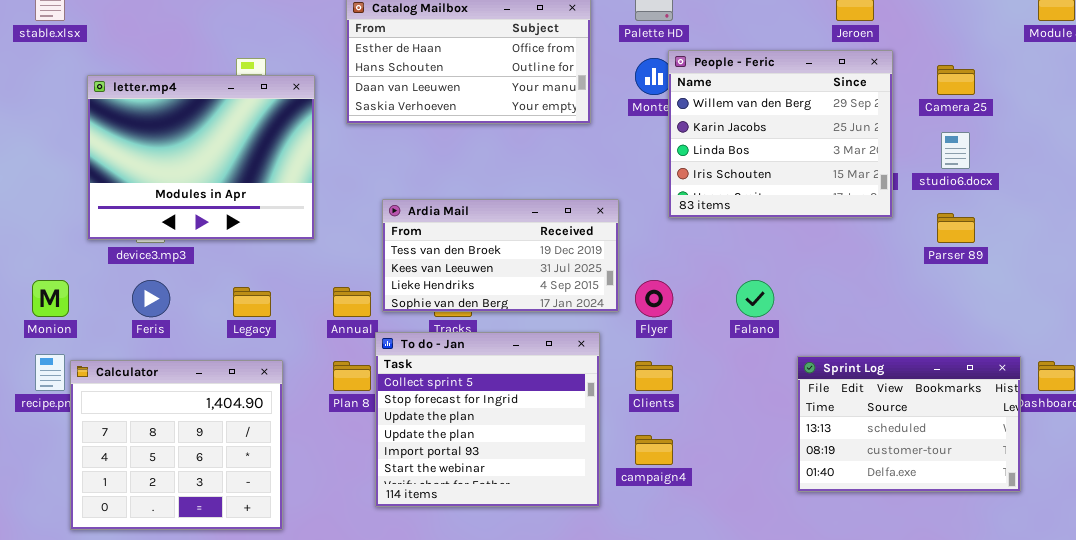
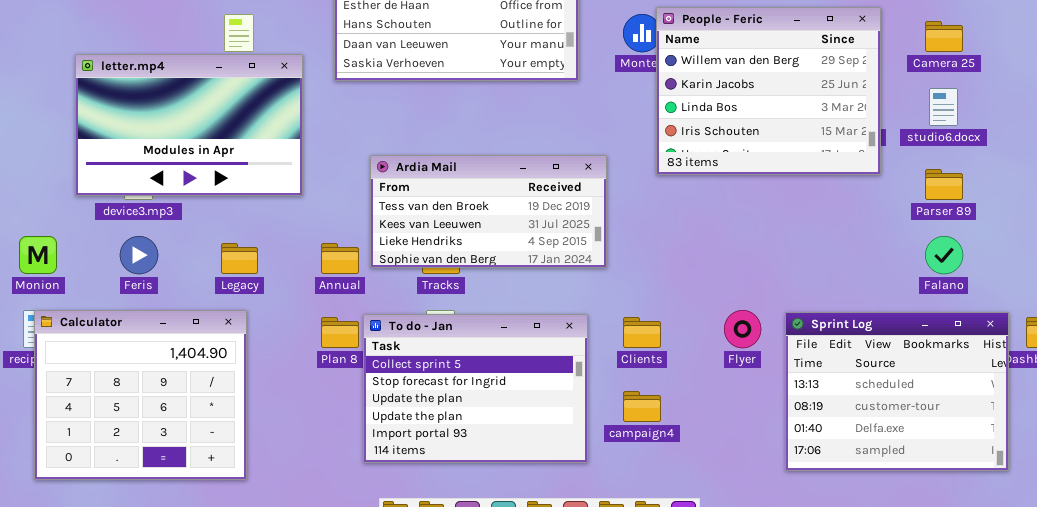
letter.mp4: [87,75,315,240] -> [75,54,303,196], resized
Flyer: [635,280,673,317] -> [724,310,761,348], moved
Falano: [736,280,774,317] -> [925,236,963,274], moved
To do - Jan: [375,332,600,507] -> [363,314,588,463], resized
Sprint Log: [797,356,1021,492] -> [785,312,1009,471], resized
Calculator: [70,360,283,530] -> [34,310,247,480], moved

